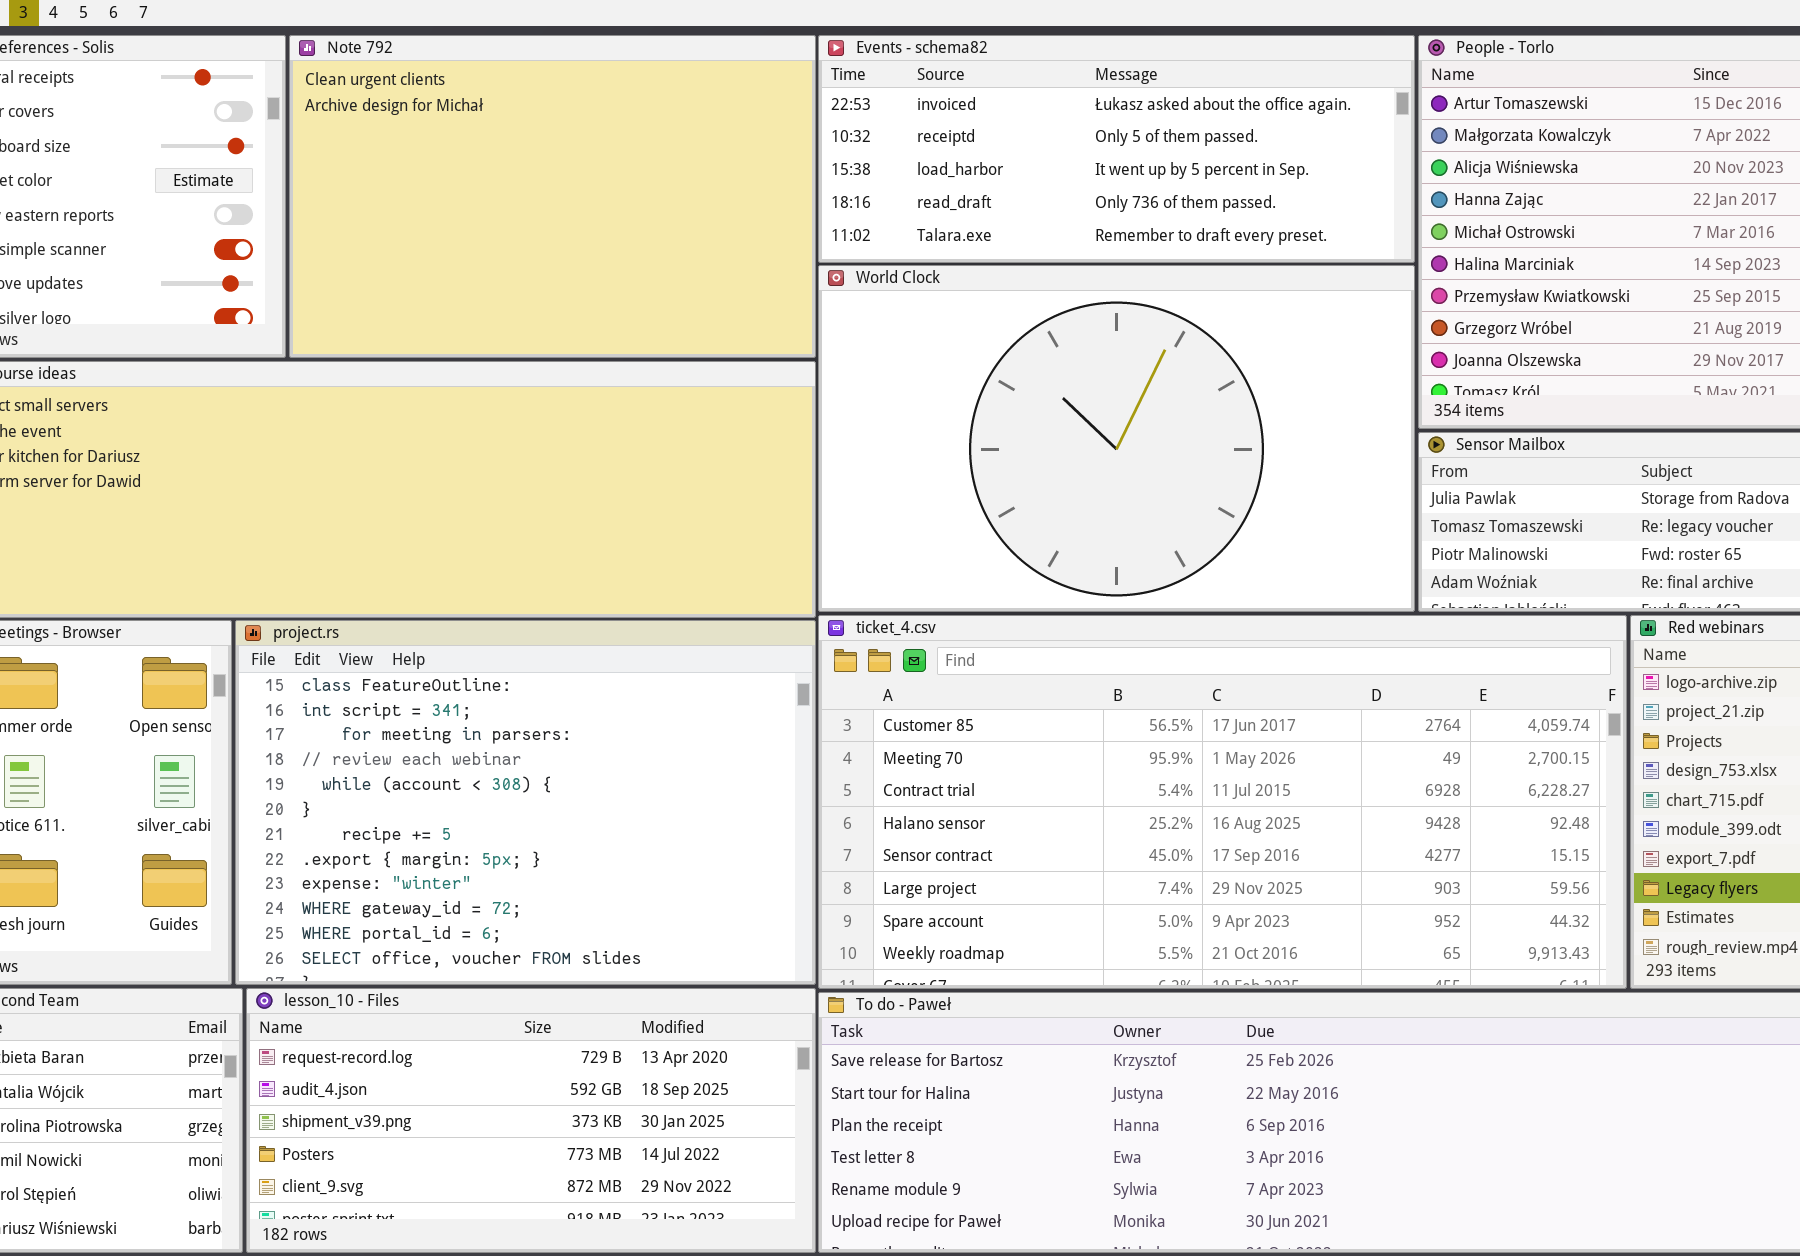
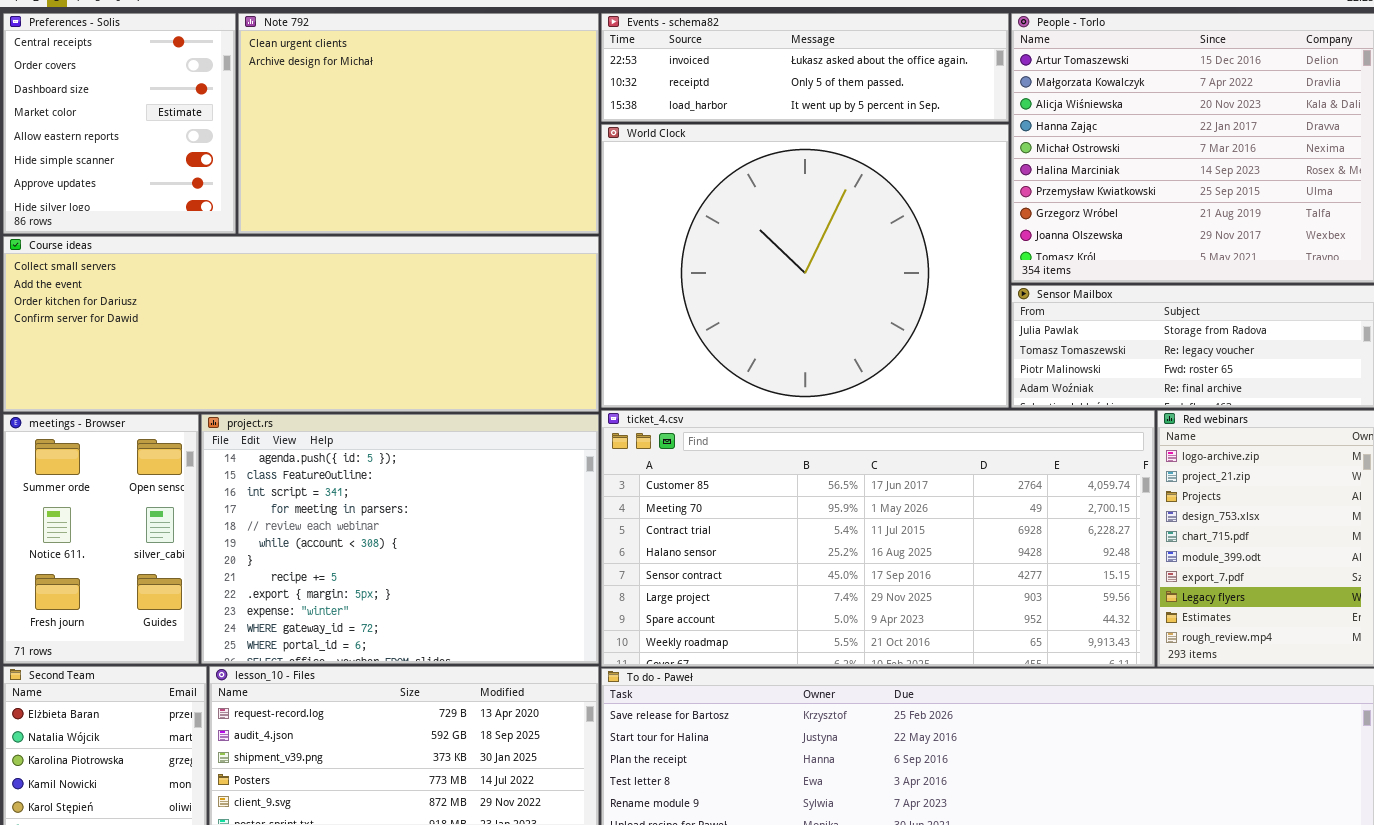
Events - schema82: [818,35,1415,263] -> [601,13,1009,122], resized
World Clock: [818,265,1415,612] -> [601,124,1009,408], resized
project.rs: [235,620,816,985] -> [201,414,599,664], scrolled up 1 row

